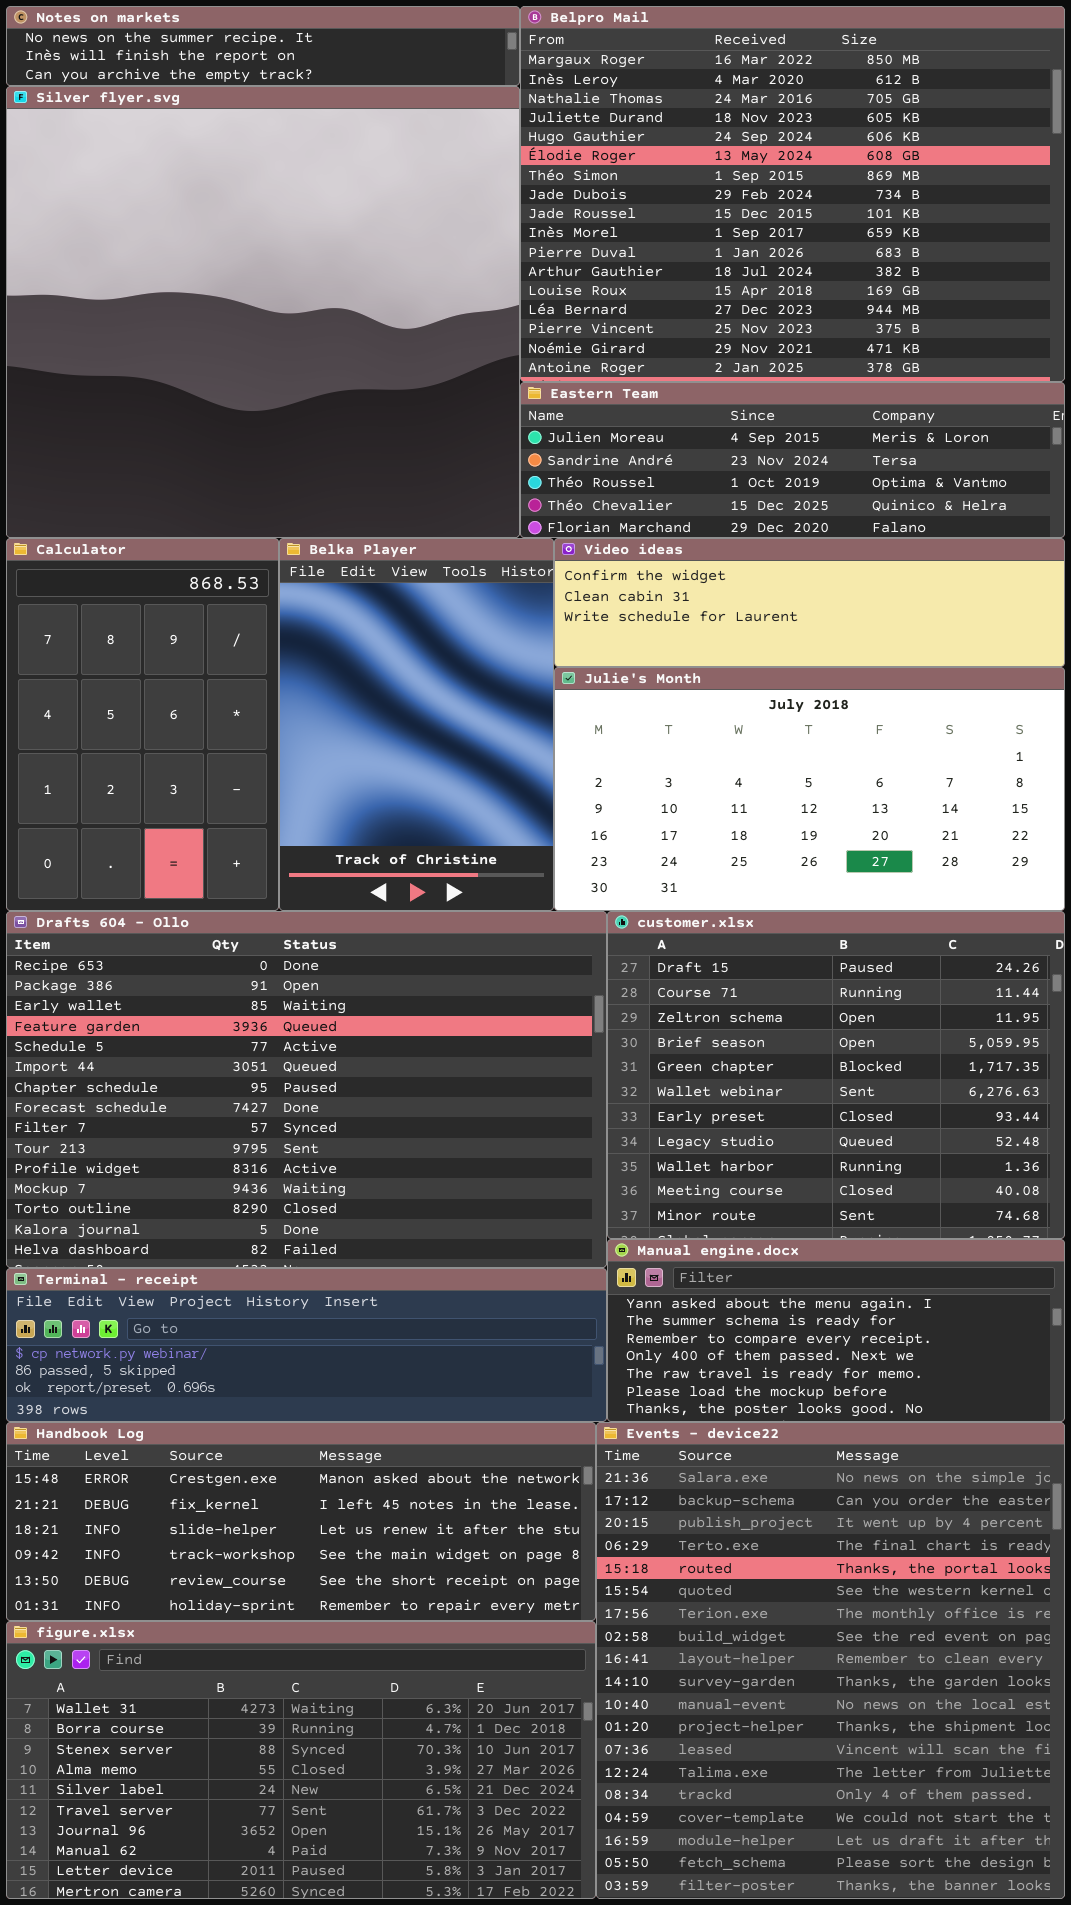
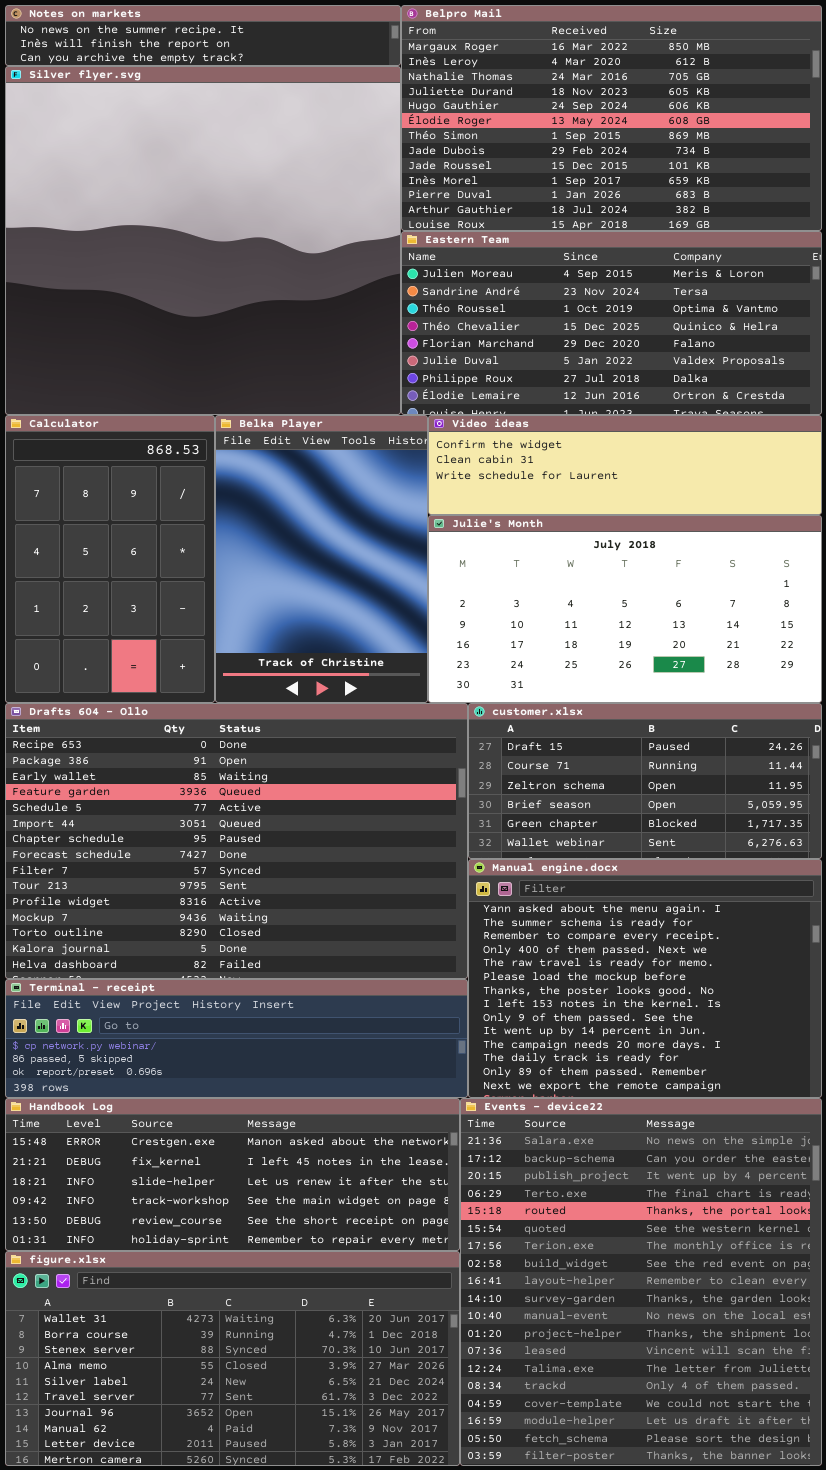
Belpro Mail: [520,6,1065,382] -> [401,5,822,231], resized
Eastern Team: [520,382,1065,538] -> [401,231,822,415], resized
customer.xlsx: [607,911,1065,1239] -> [468,703,822,859], resized
Manual engine.docx: [607,1239,1065,1422] -> [468,859,822,1098], resized

